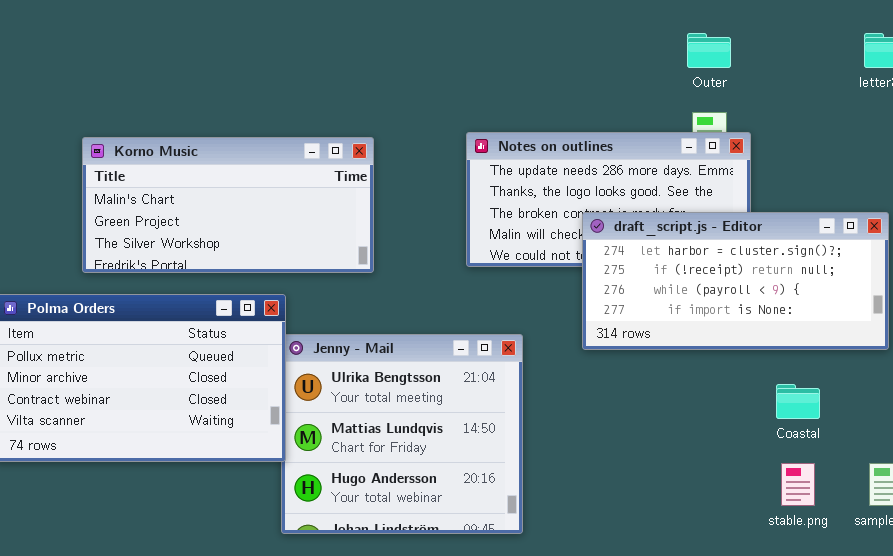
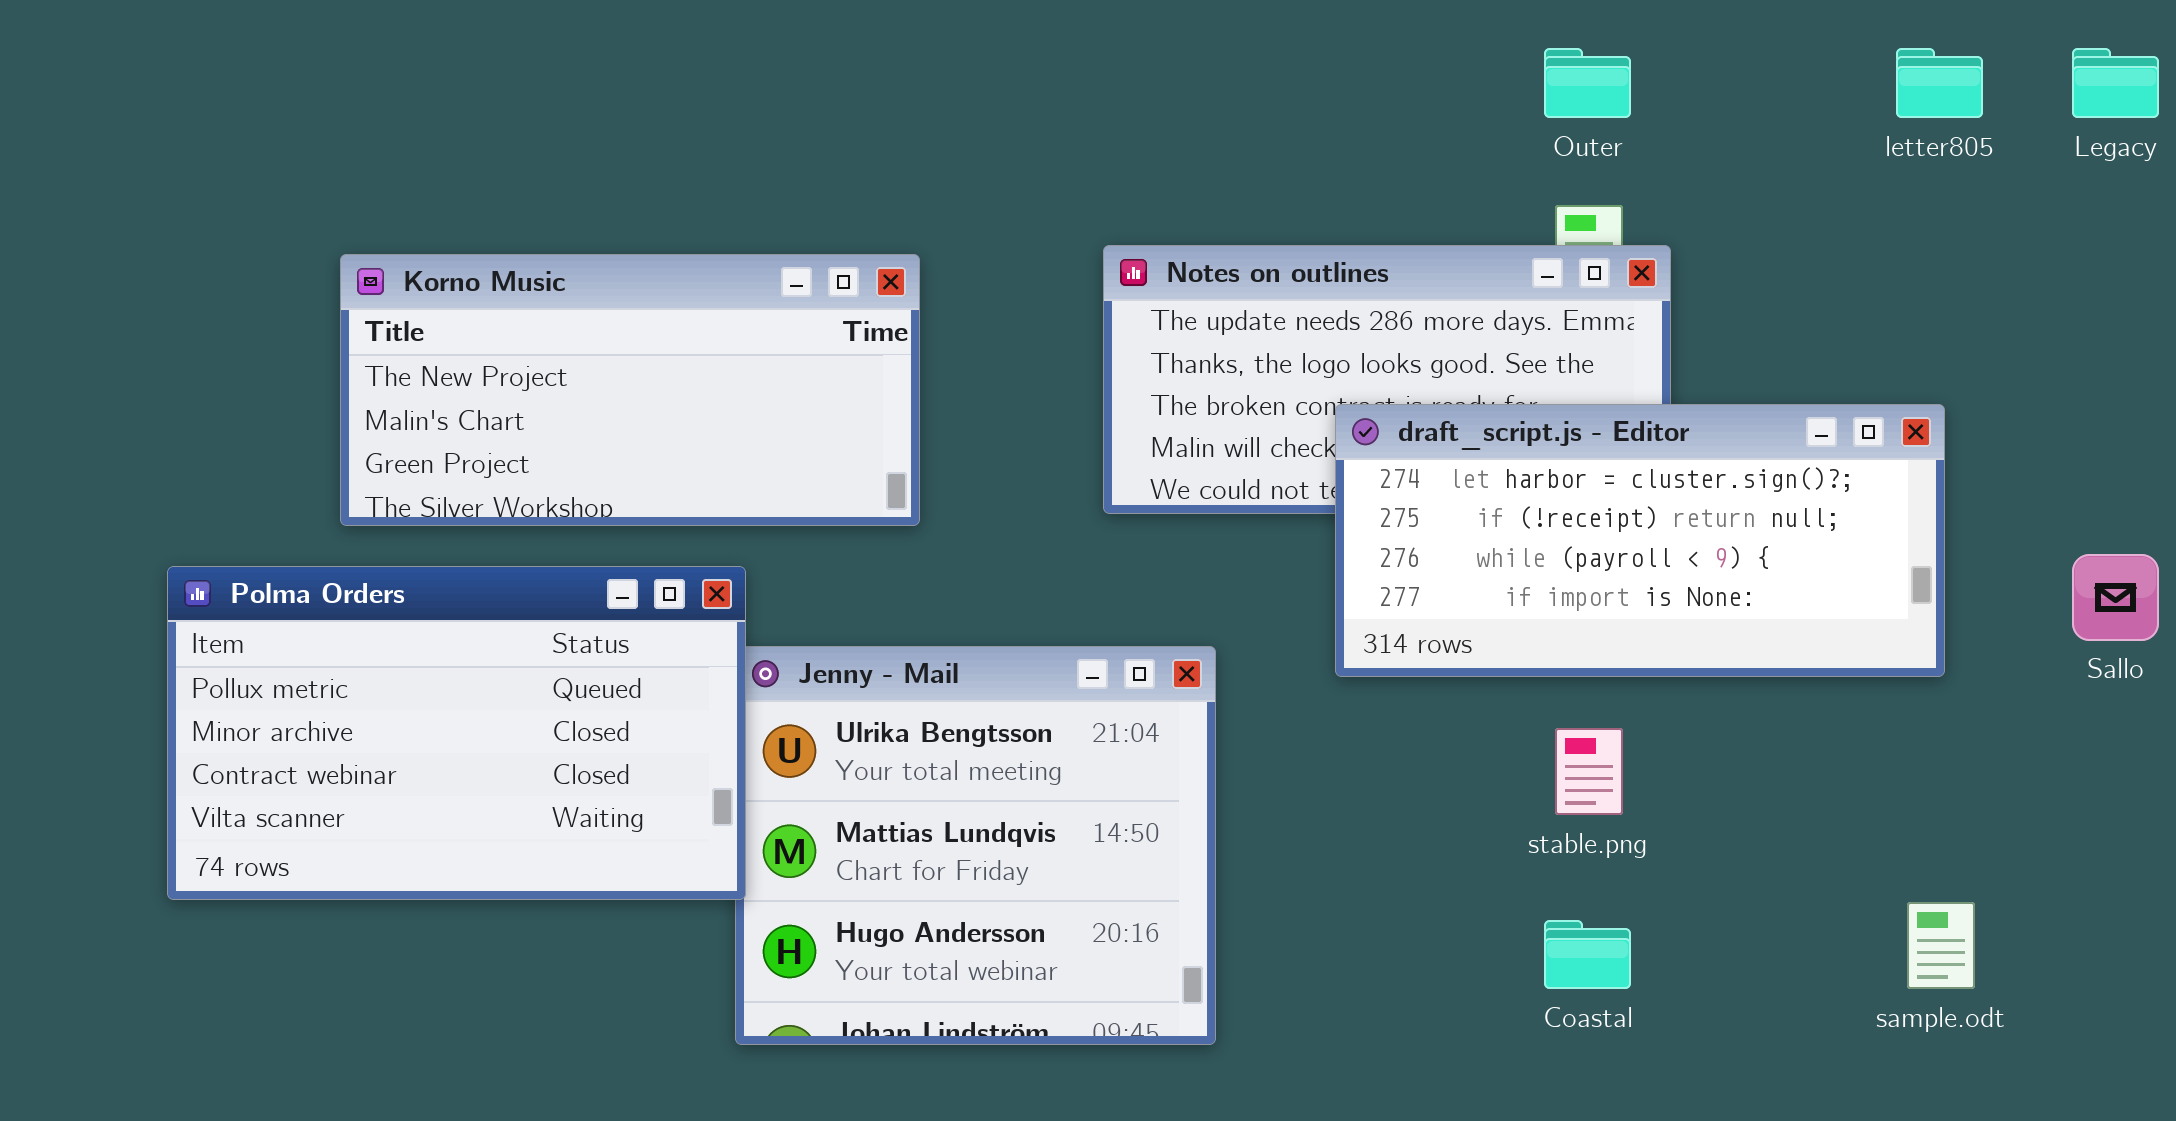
Korno Music: [82,137,374,273] -> [340,254,920,526], scrolled up 1 row
Coastal: [776,384,820,419] -> [1544,920,1631,989], moved
stable.png: [781,463,815,506] -> [1555,728,1623,815], moved

